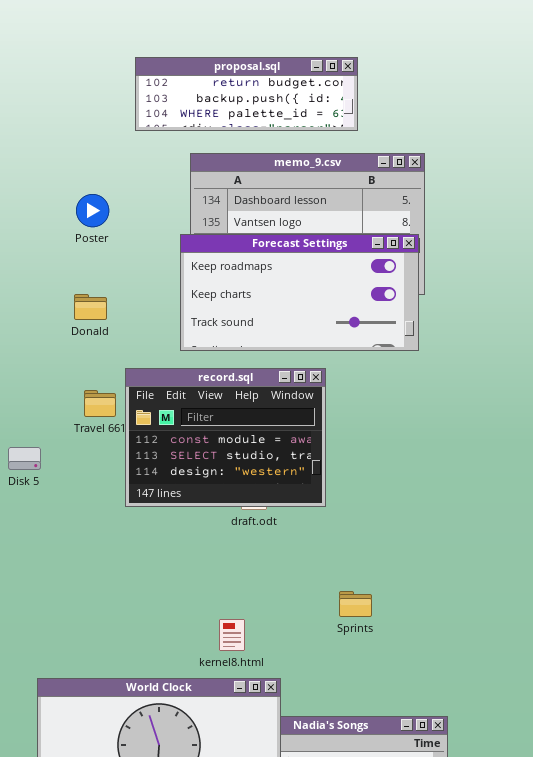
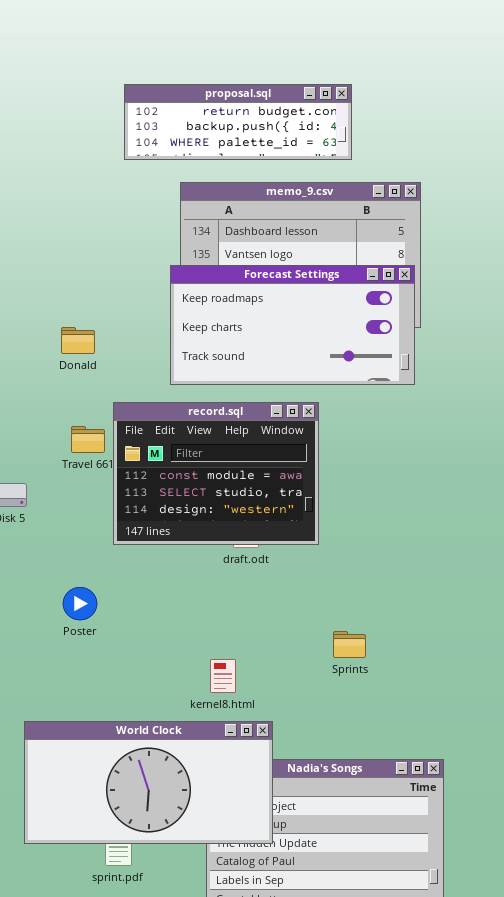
Poster: [76,194,109,227] -> [63,587,97,620], moved

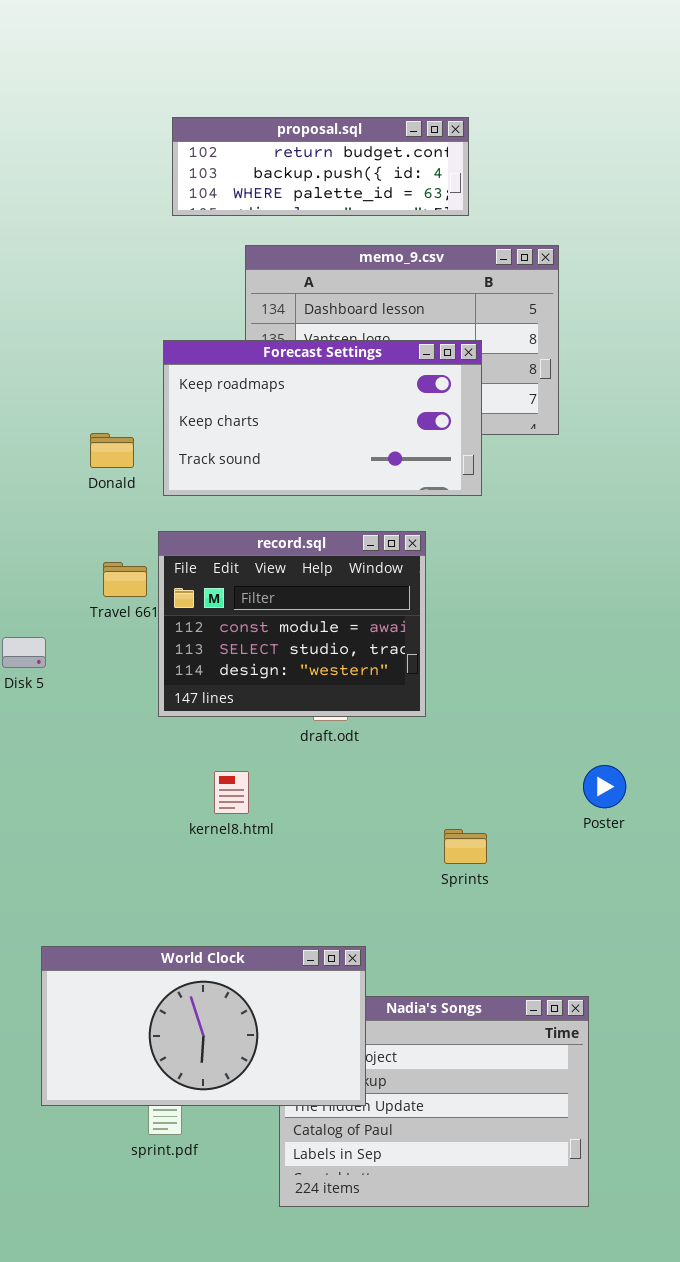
Forecast Settings: [170,265,415,385] -> [163,340,482,496], moved
Poster: [63,587,97,620] -> [583,765,626,808], moved
kernel8.html: [210,659,236,693] -> [214,771,249,814], moved

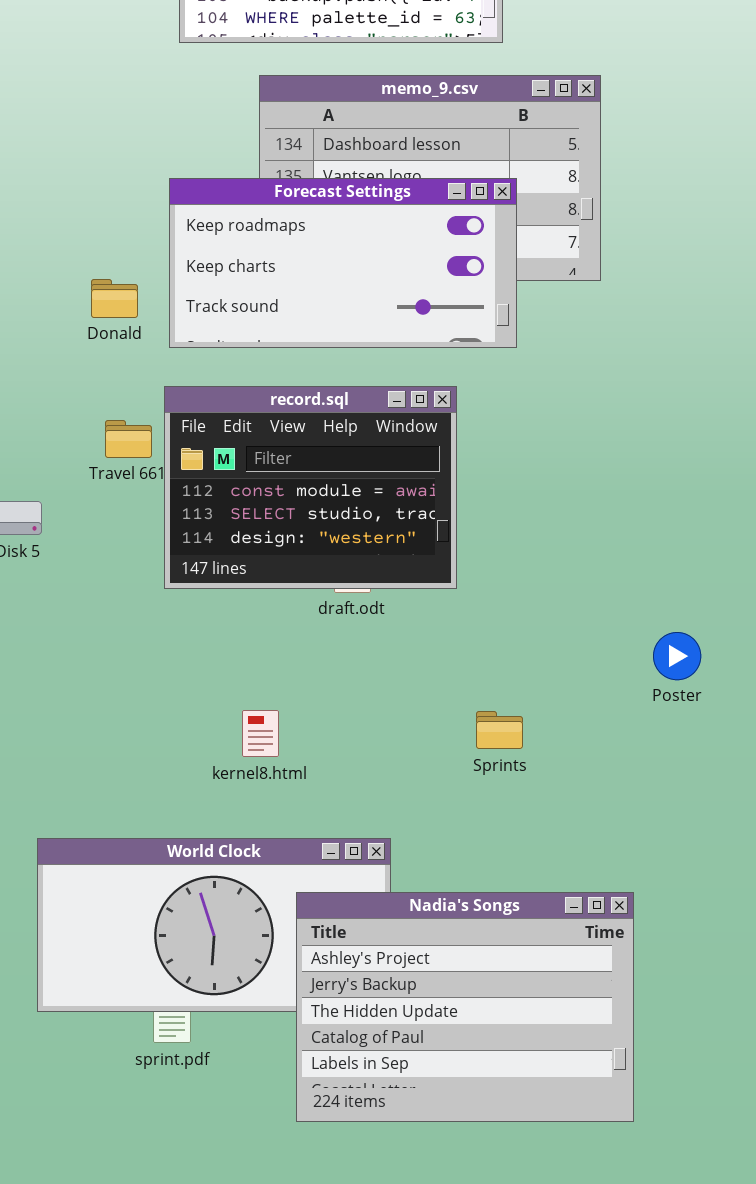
Poster: [583,765,626,808] -> [653,632,701,680], moved
kernel8.html: [214,771,249,814] -> [242,710,279,757], moved
Nadia's Songs: [279,996,589,1207] -> [296,892,634,1122], raised

